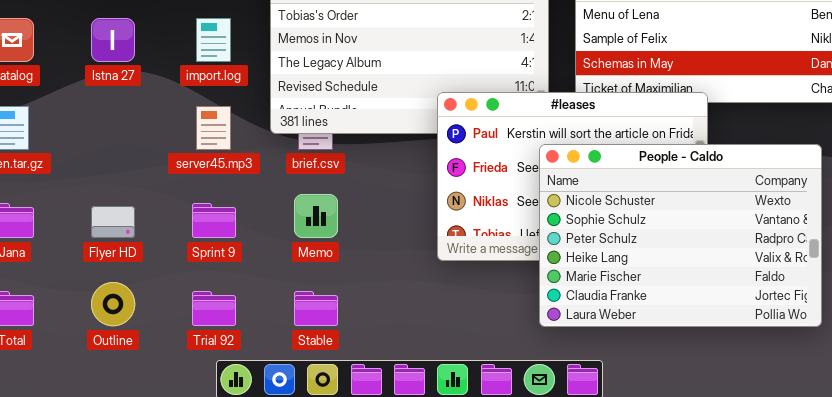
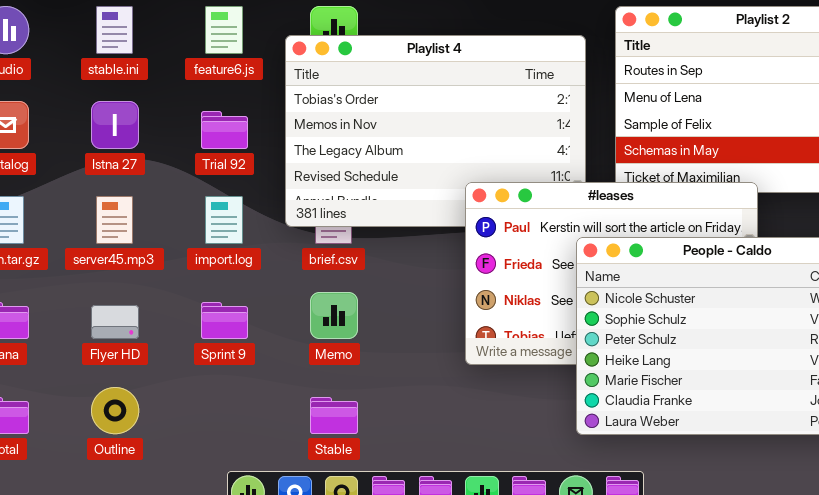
import.log: [196,18,231,62] -> [205,196,243,244], moved
server45.mp3: [196,106,231,150] -> [96,196,133,244], moved
Trial 92: [192,291,236,326] -> [201,111,248,149], moved

